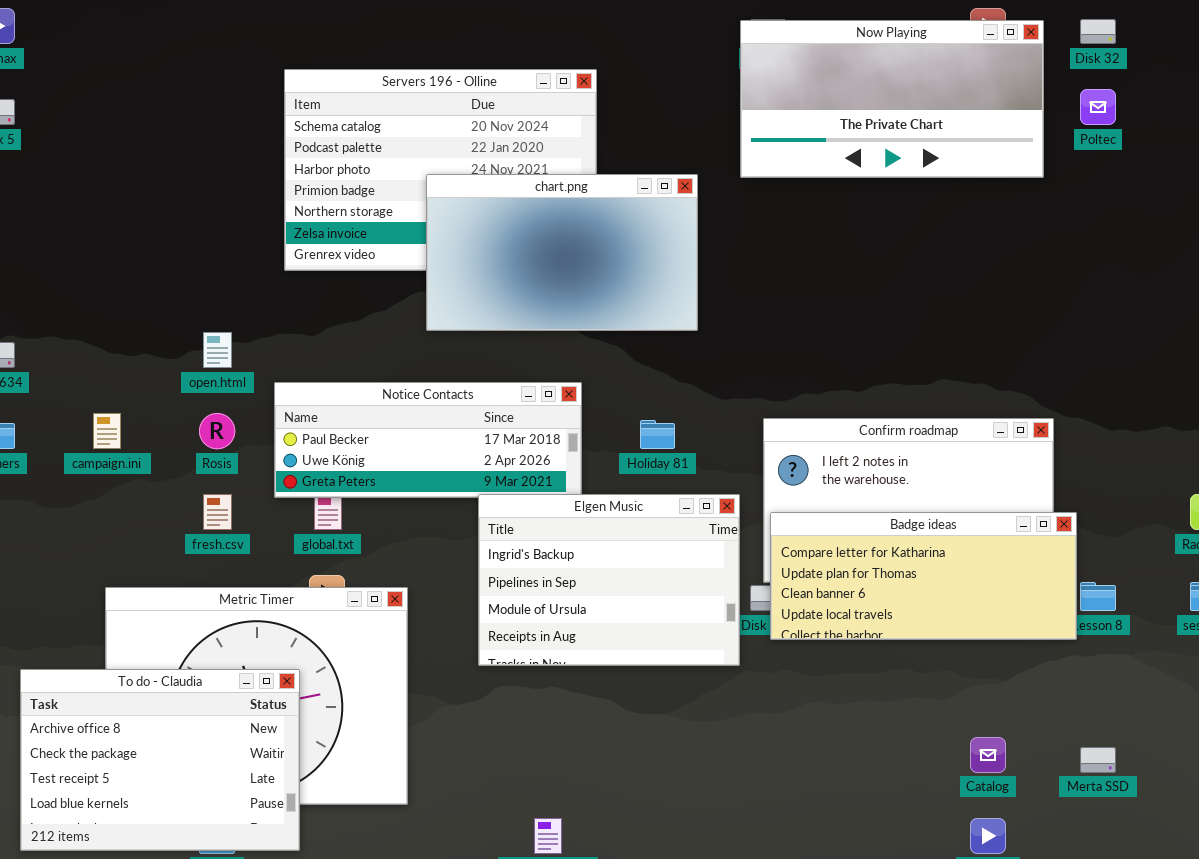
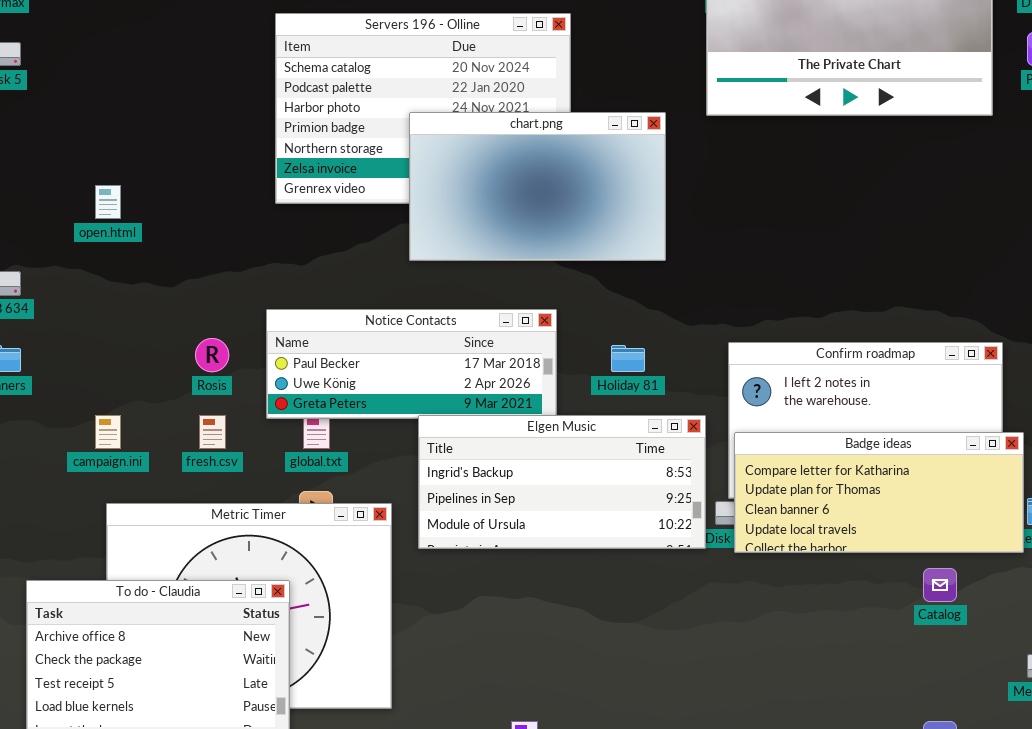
open.html: [203,332,232,368] -> [95,185,121,219], moved
campaign.ini: [93,413,121,449] -> [95,415,121,449], moved
Elgen Music: [478,494,740,666] -> [418,415,706,549], resized
Catalog: [970,737,1006,773] -> [923,568,957,602], moved

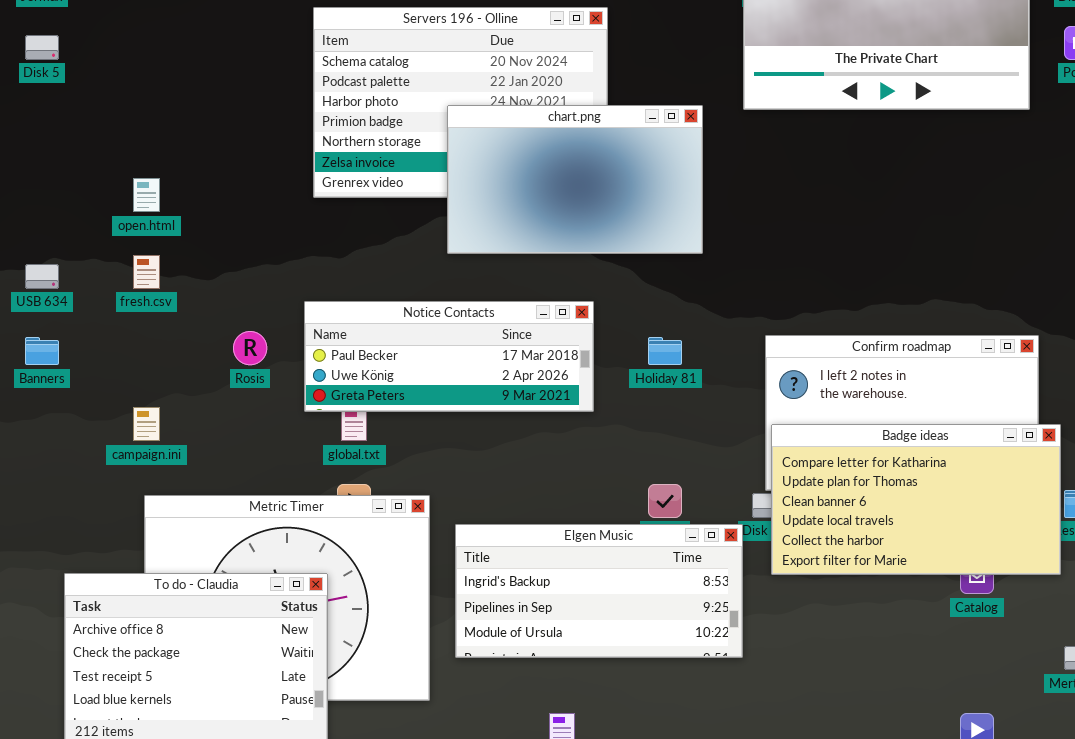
fresh.csv: [199,415,226,449] -> [133,255,160,289], moved
Elgen Music: [418,415,706,549] -> [455,524,743,658], moved
Badge ideas: [734,432,1024,553] -> [771,424,1061,575], resized

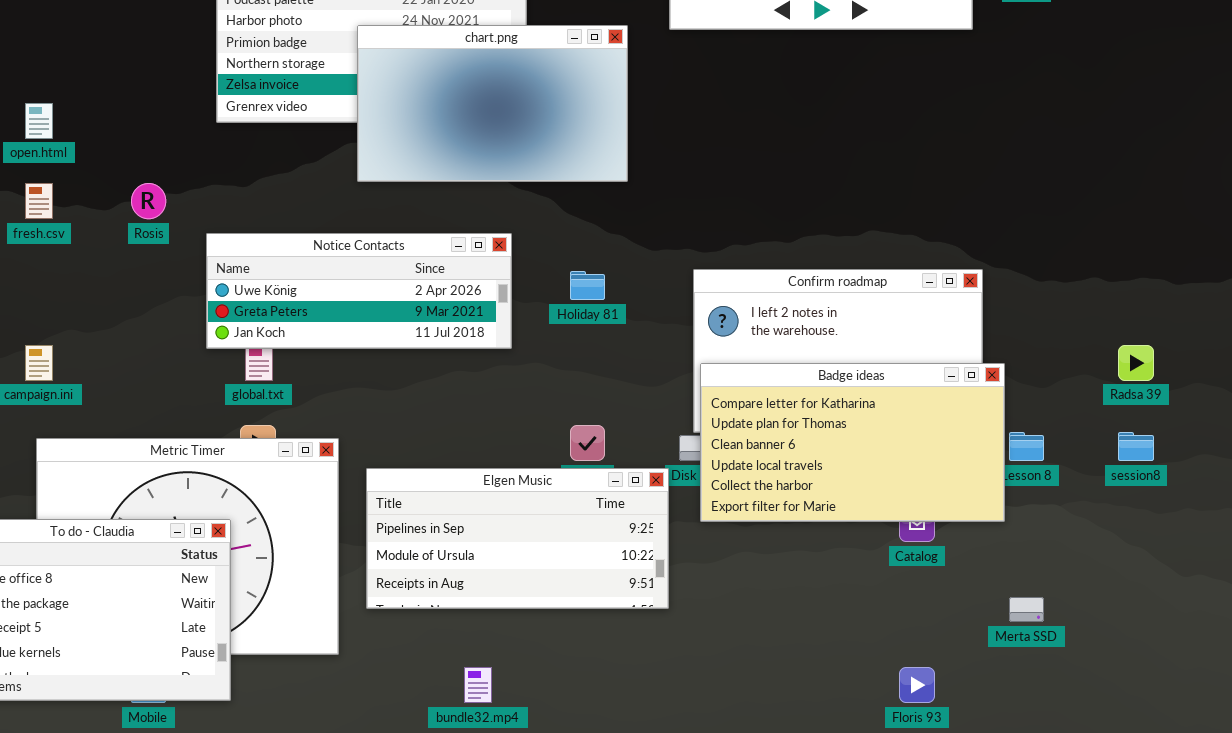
Notice Contacts: [304,301,594,412] -> [206,233,512,349], scrolled down 1 row
Rosis: [233,331,267,365] -> [131,183,166,219], moved
Elgen Music: [455,524,743,658] -> [366,468,669,609], scrolled down 1 row

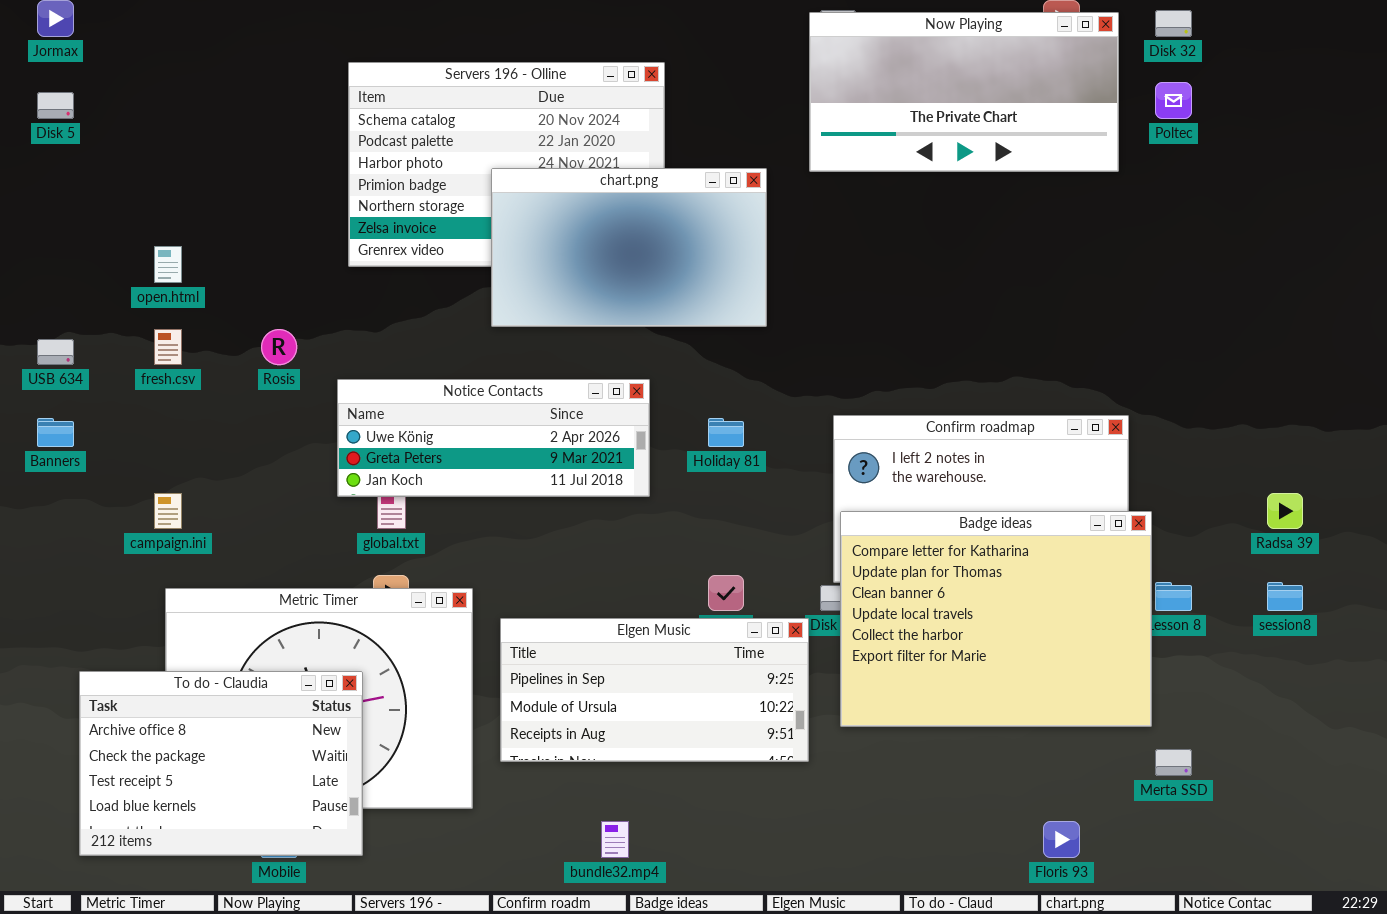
Badge ideas: [700,363,1005,522] -> [840,511,1152,727], resized

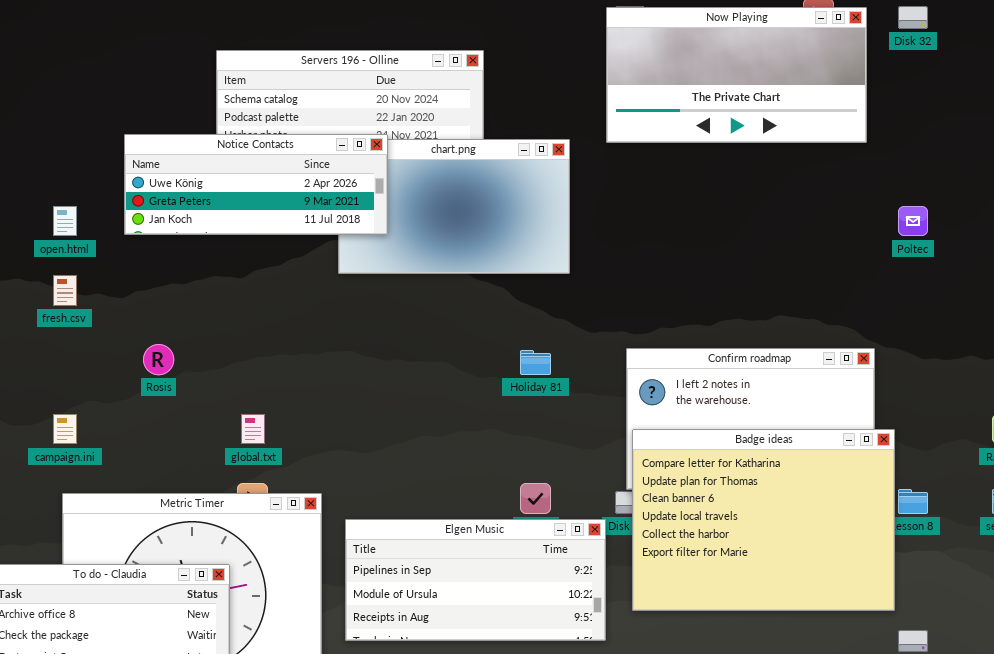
Poltec: [1155,82,1192,119] -> [898,206,928,236], moved
Rosis: [261,329,297,365] -> [143,344,174,375], moved
Notice Contacts: [337,379,650,497] -> [124,134,388,235], moved

